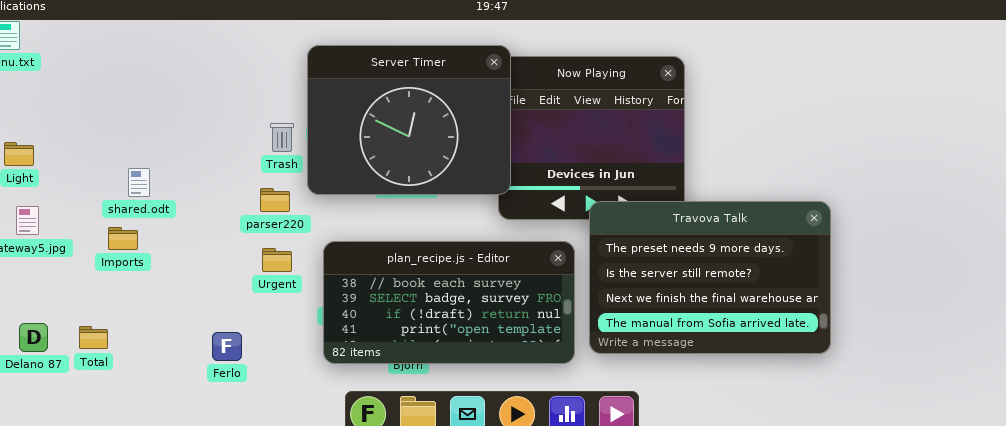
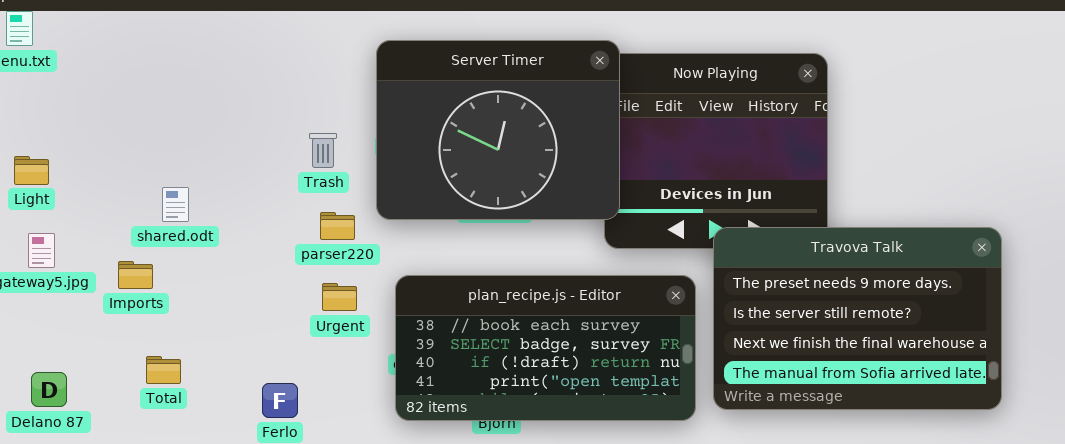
Trash: [270,123,294,152] -> [309,133,337,168], moved
Imports: [108,227,138,250] -> [118,261,153,289], moved
Total: [79,326,108,349] -> [146,356,181,384], moved

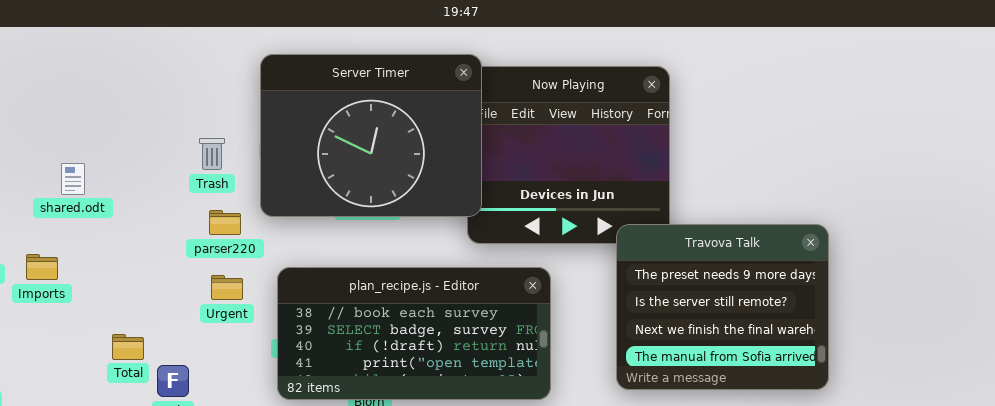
shared.odt: [162,187,189,222] -> [61,163,85,195], moved
Travova Talk: [713,227,1002,410] -> [616,224,829,390], resized
Total: [146,356,181,384] -> [112,334,144,360], moved

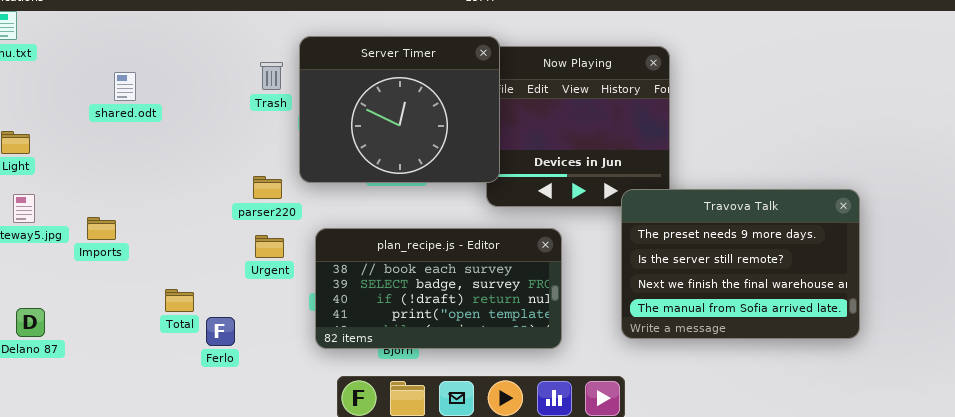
Trash: [199,138,225,170] -> [260,62,283,90], moved
shared.odt: [61,163,85,195] -> [114,72,136,101], moved
Travova Talk: [616,224,829,390] -> [621,189,860,339], resized

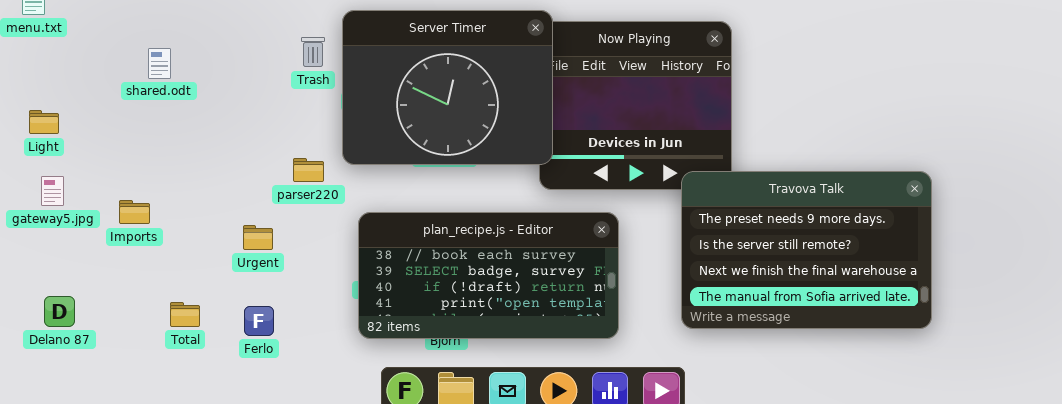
Urgent: [255,235,284,258] -> [243,225,273,250], moved
Total: [165,289,194,312] -> [170,302,200,327], moved

